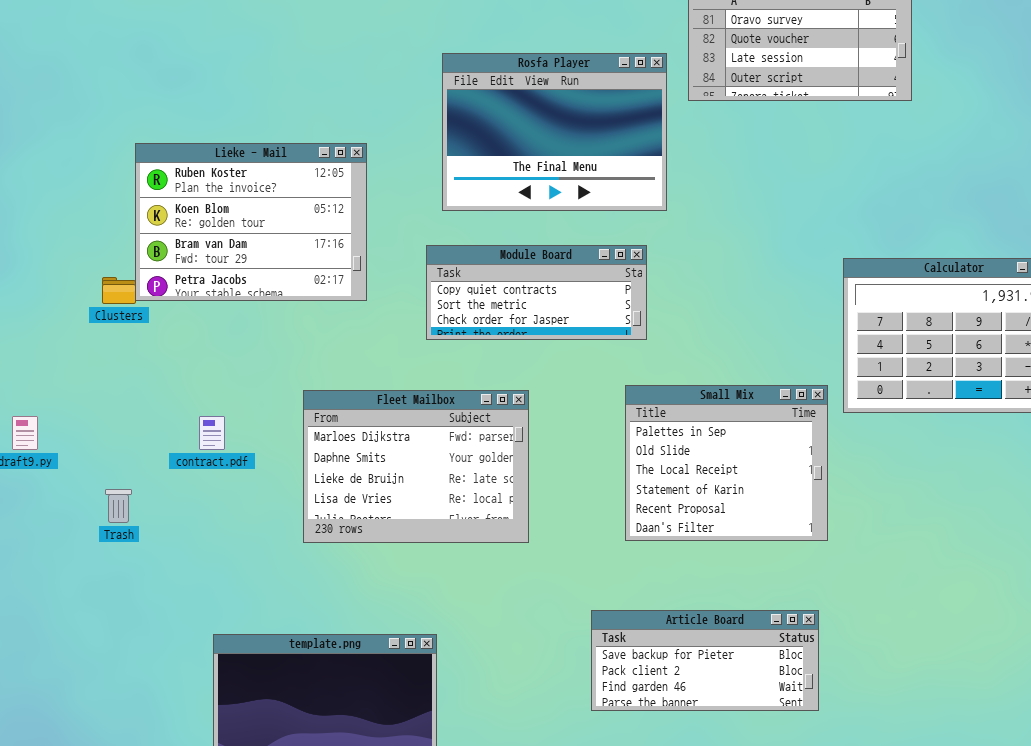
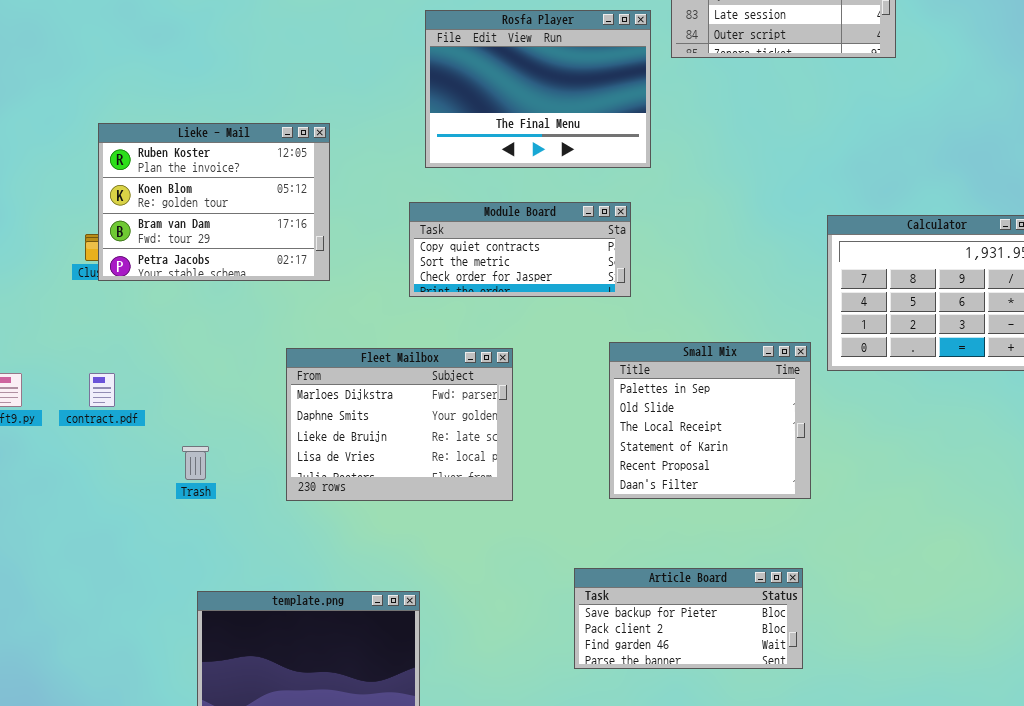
Lieke - Mail: [135,143,367,301] -> [98,123,330,281], moved
contract.pdf: [199,416,225,450] -> [89,373,115,407], moved
Trash: [105,489,132,523] -> [182,446,209,480], moved

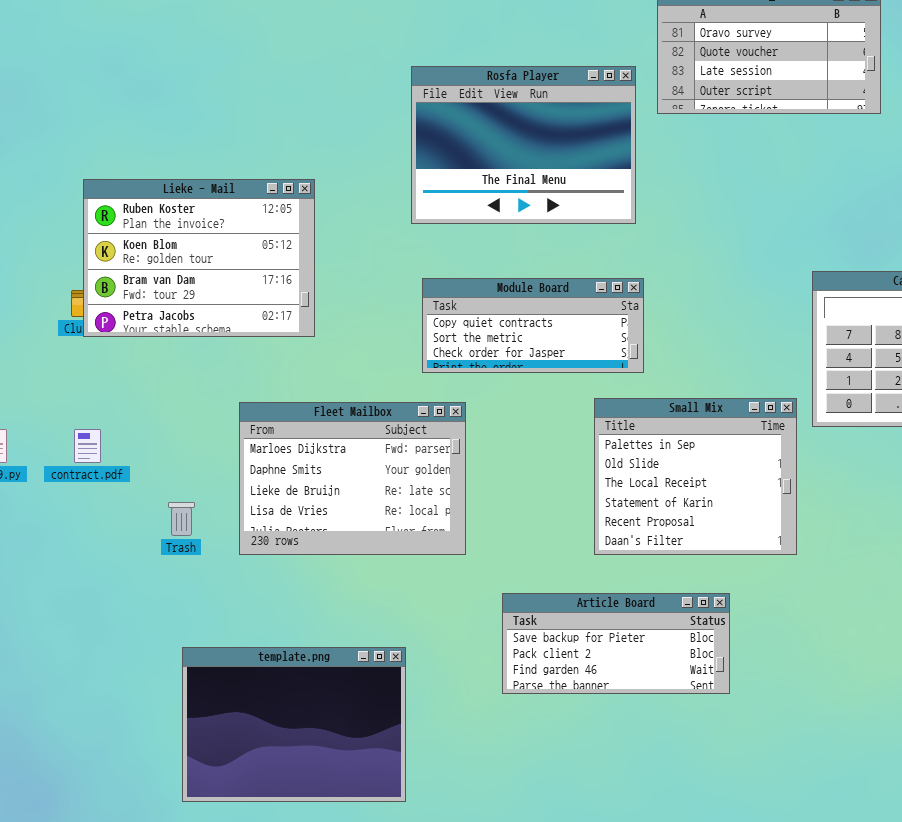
Module Board: [409,202,631,297] -> [422,278,644,373], moved
Fleet Mailbox: [286,348,513,501] -> [239,402,466,555], moved
Article Board: [574,568,803,669] -> [502,593,730,694], moved

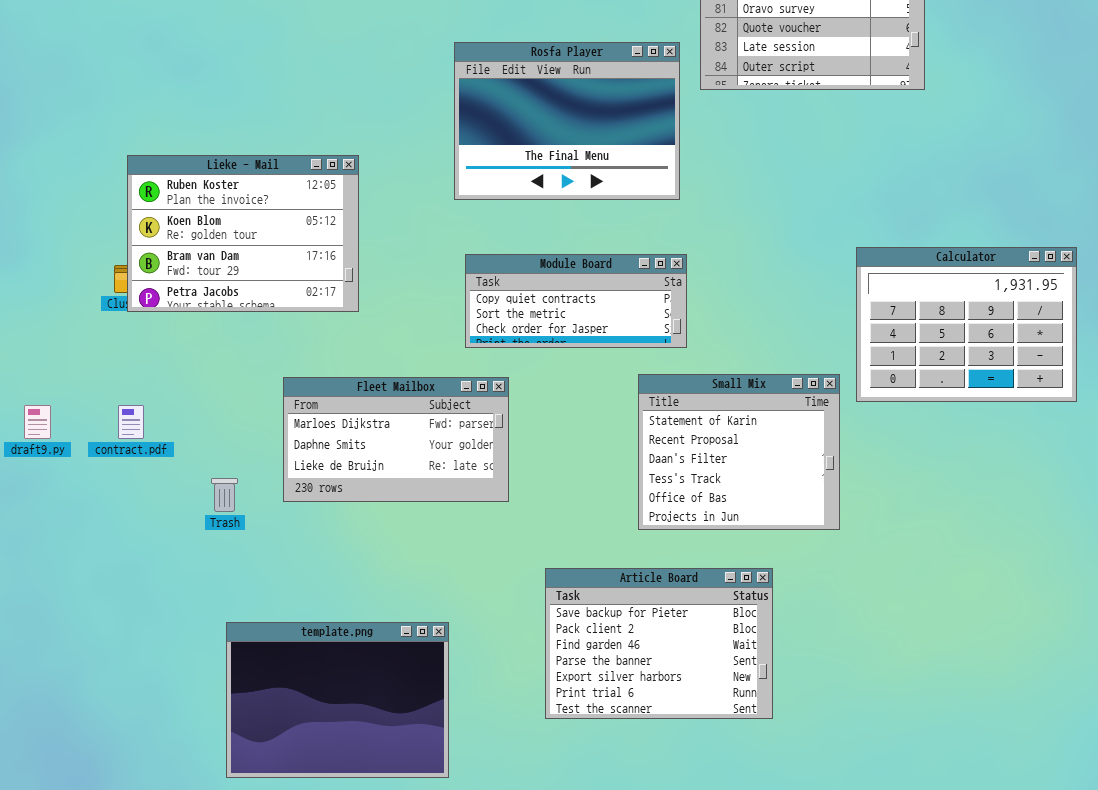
Small Mix: [594,398,797,555] -> [638,374,840,530], scrolled down 3 rows
Fleet Mailbox: [239,402,466,555] -> [283,377,509,502], resized
Article Board: [502,593,730,694] -> [545,568,773,719], resized

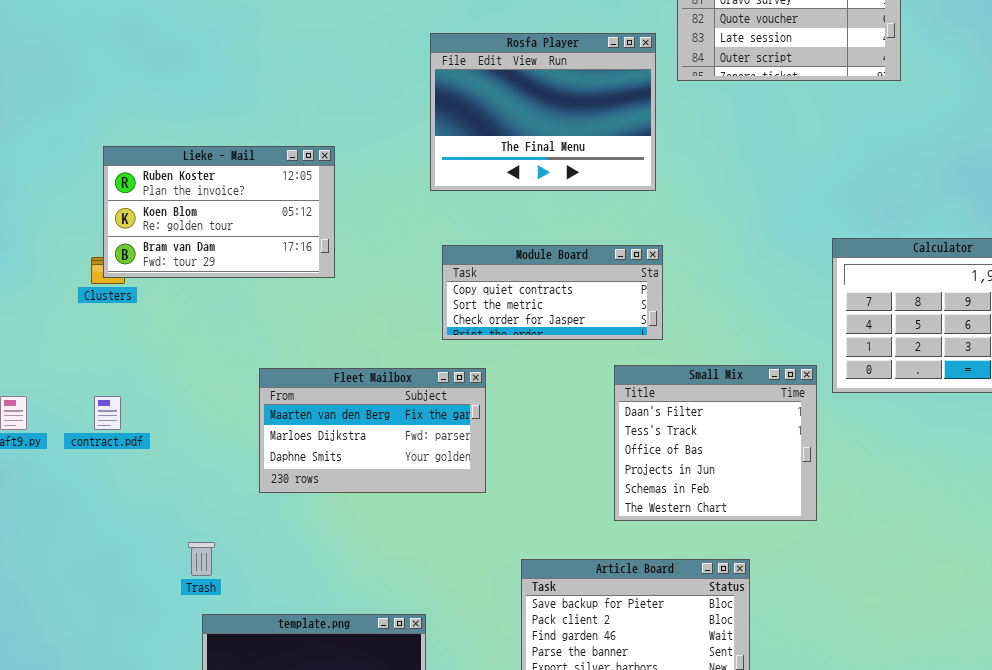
Lieke - Mail: [127,155,359,312] -> [103,146,335,278], resized
Small Mix: [638,374,840,530] -> [614,365,817,521], scrolled down 2 rows
Fleet Mailbox: [283,377,509,502] -> [259,368,486,493], scrolled up 1 row
Trash: [211,478,238,512] -> [188,542,215,576], moved

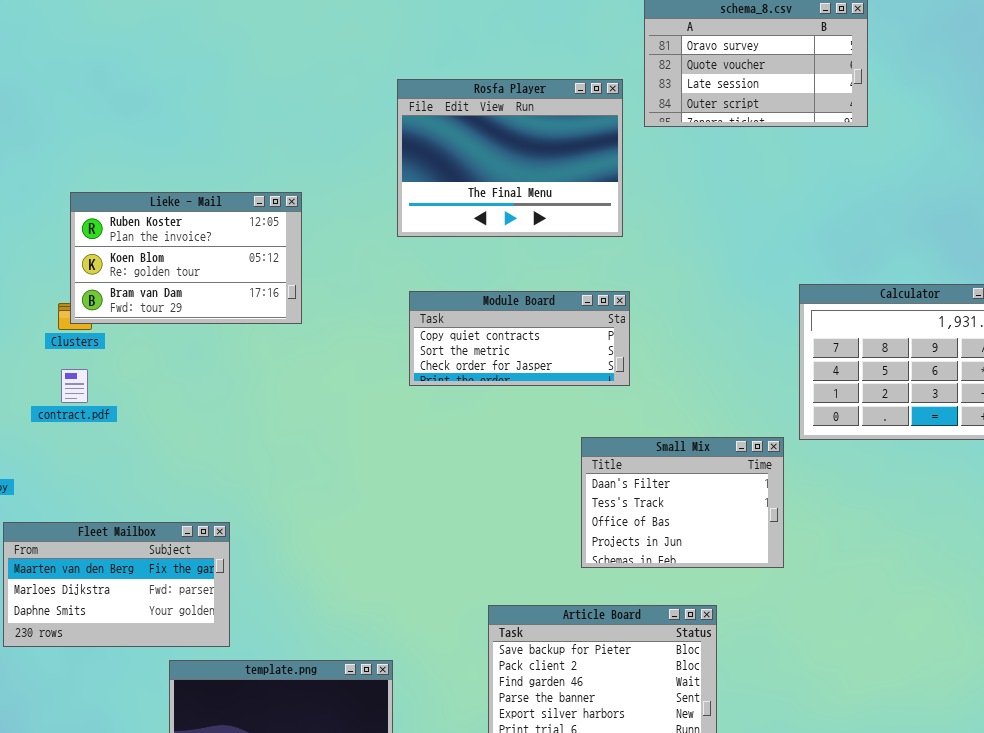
Small Mix: [614,365,817,521] -> [581,437,784,568], resized
Fleet Mailbox: [259,368,486,493] -> [3,522,230,647], moved
contract.pdf: [94,396,121,430] -> [61,369,88,403], moved

